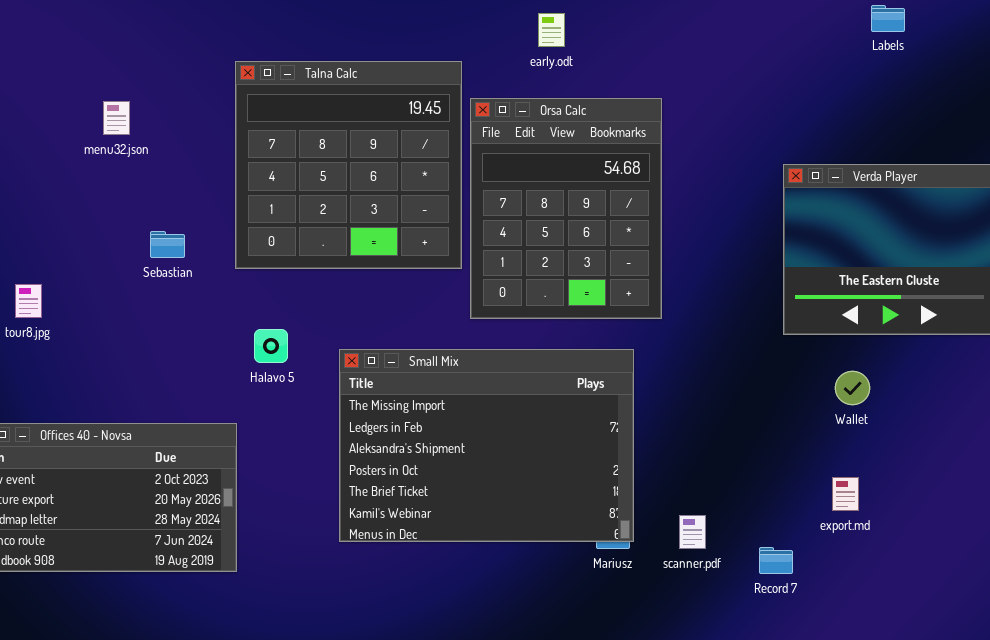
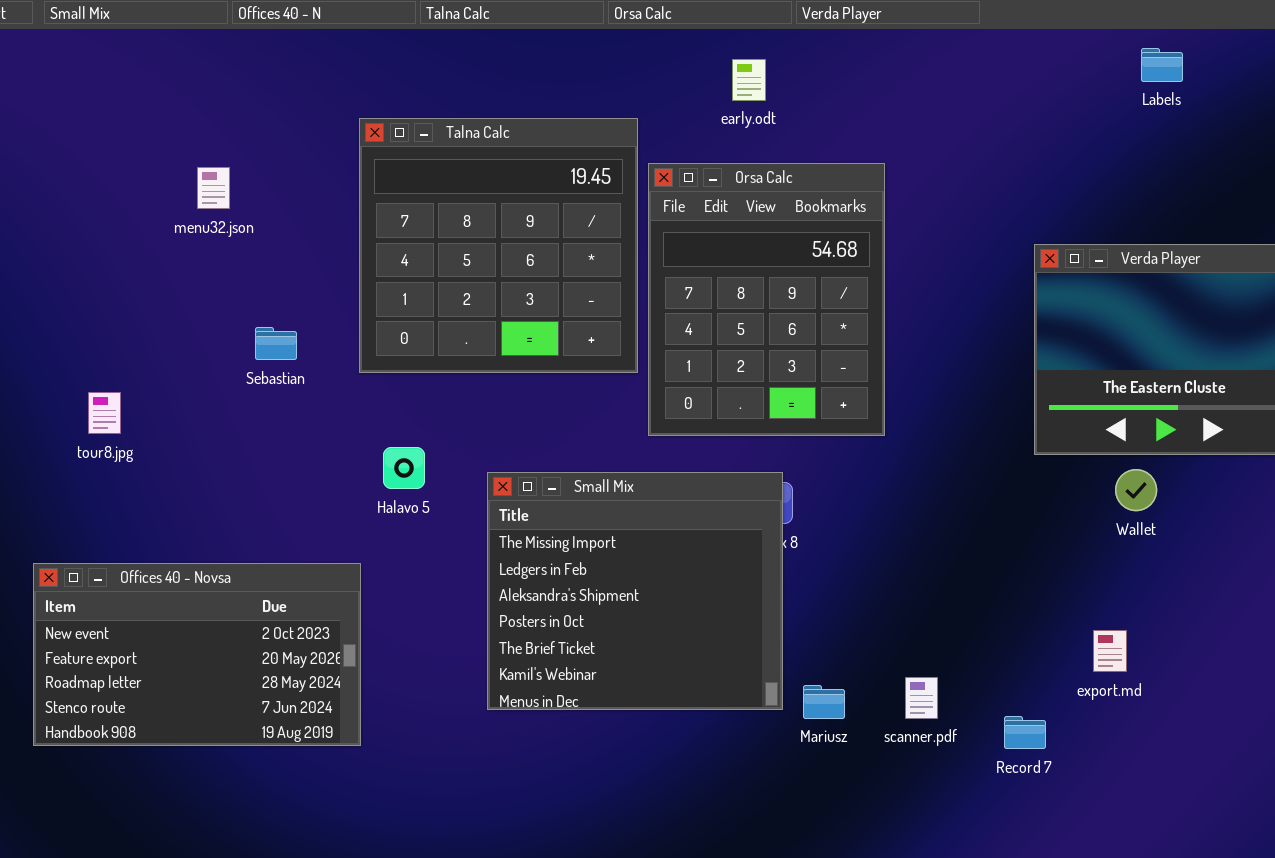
Small Mix: [339,349,634,542] -> [487,472,783,710], resized
Wallet: [835,371,870,405] -> [1115,469,1157,511], moved

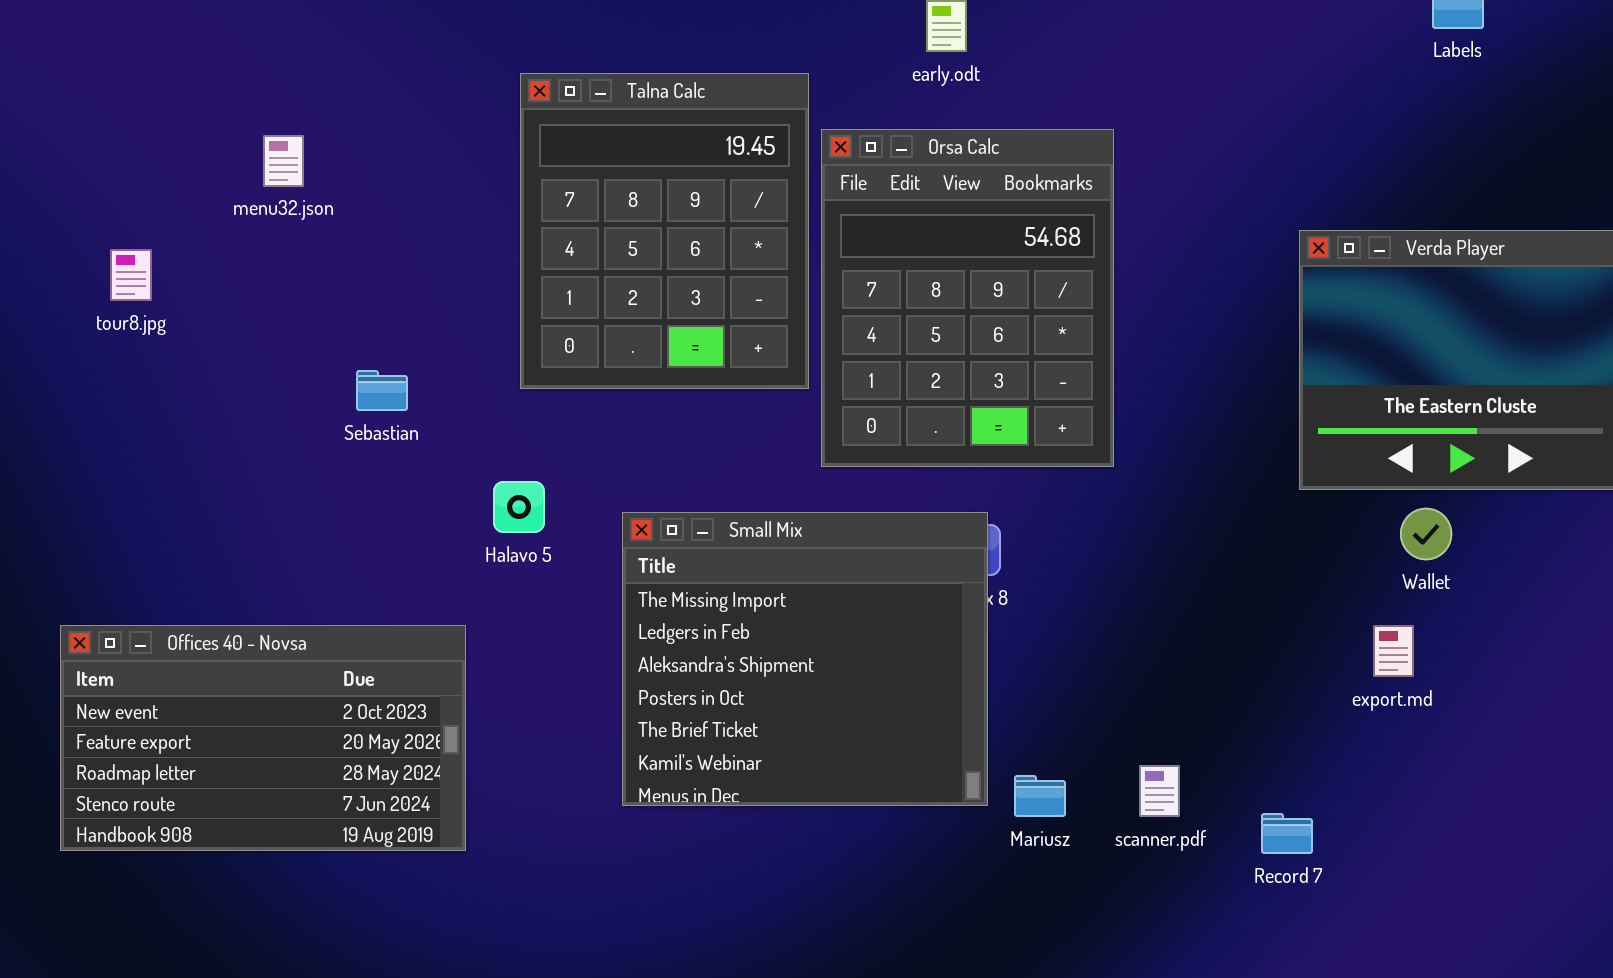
Talna Calc: [359,118,638,373] -> [520,73,809,389], resized
Sebastian: [255,327,297,360] -> [356,370,408,411], moved
tour8.jpg: [88,392,121,434] -> [110,249,152,301], moved
export.md: [1093,630,1127,672] -> [1373,625,1414,677], moved

